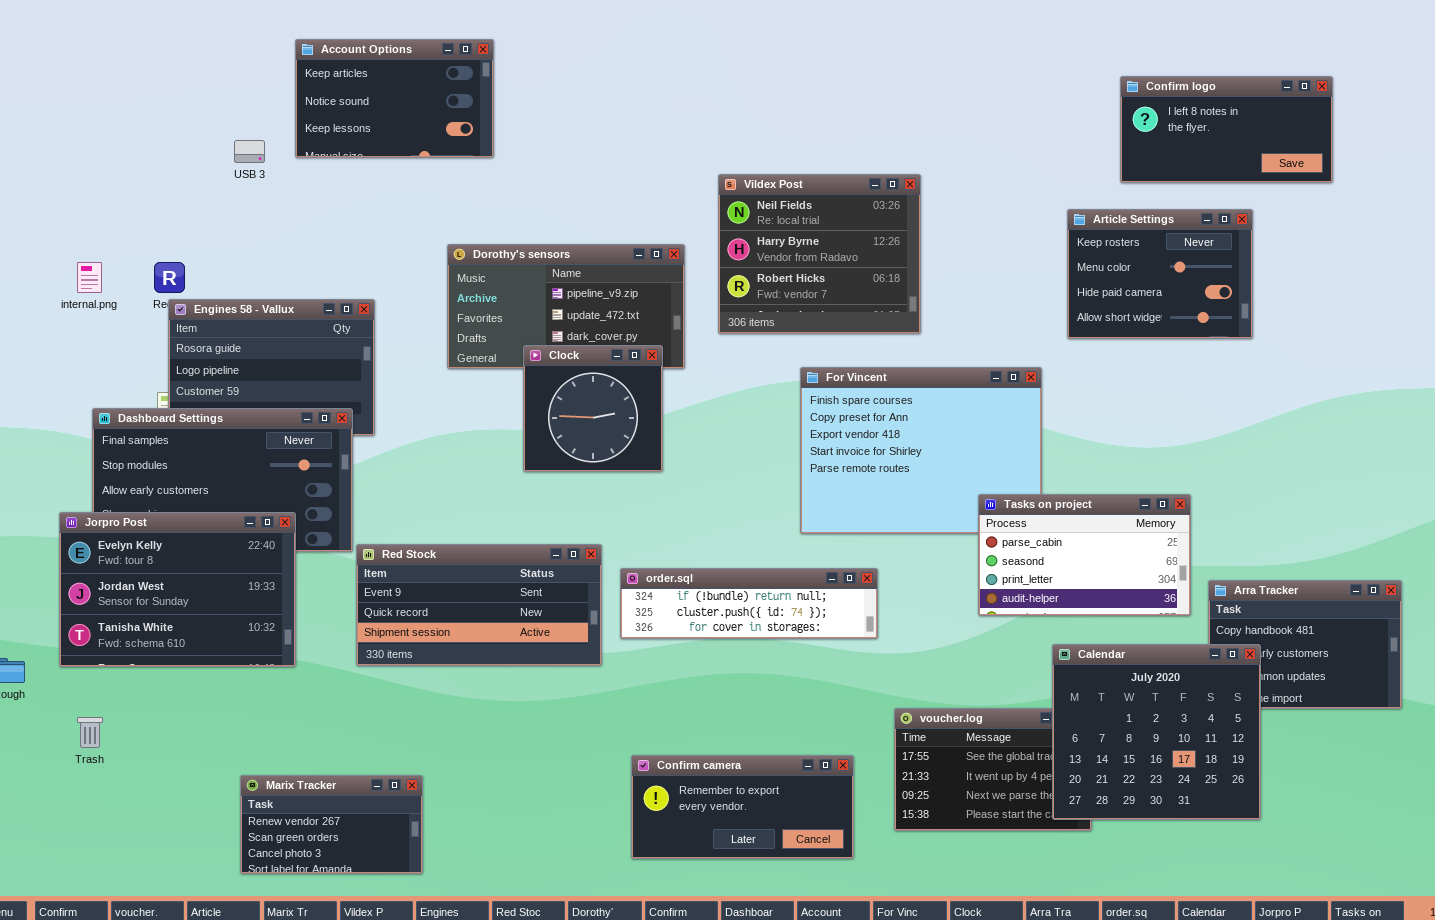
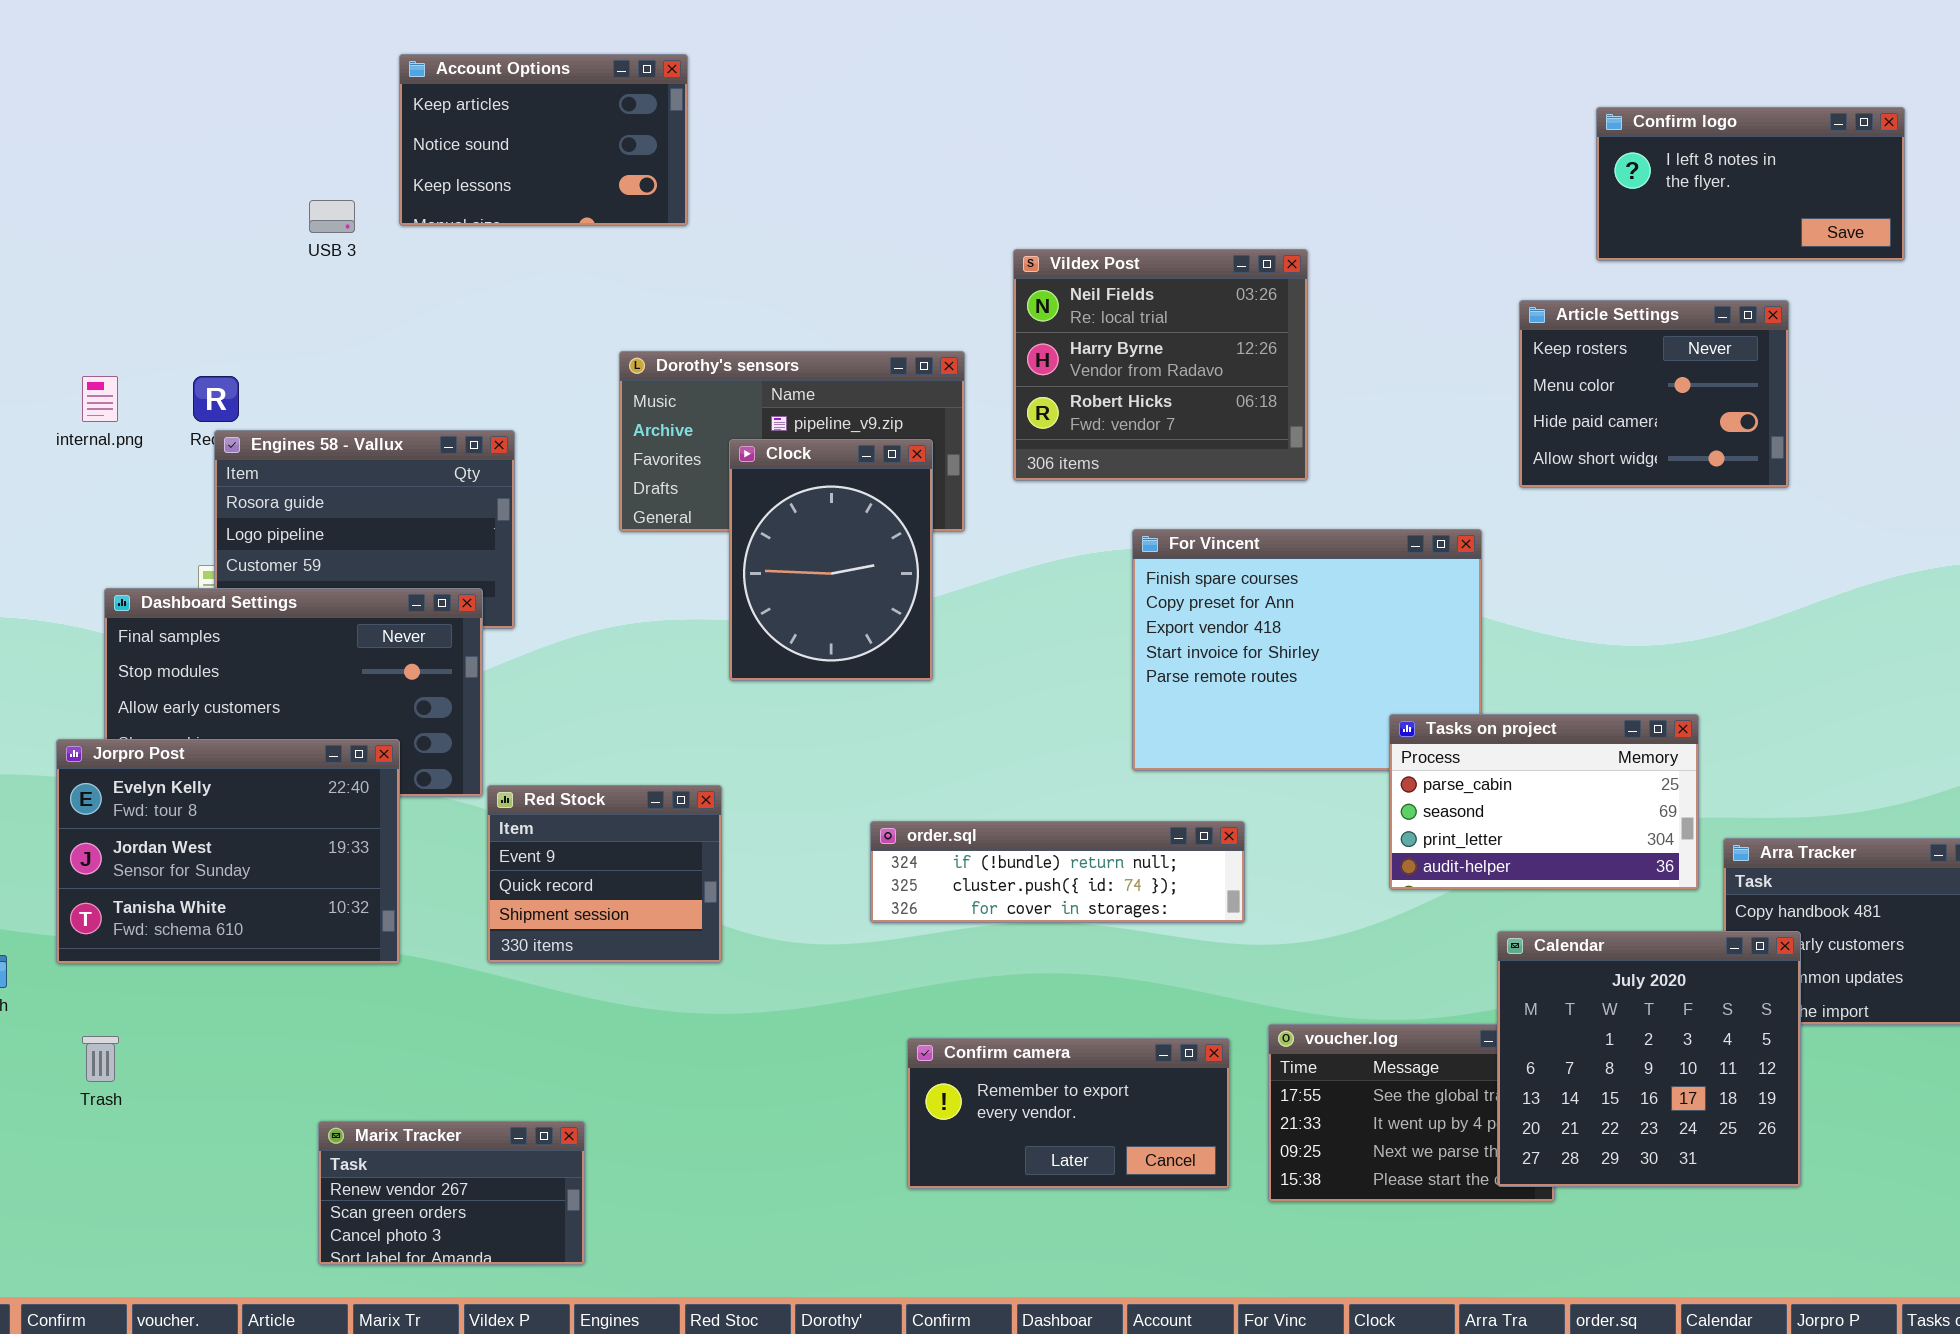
Clock: [523,345,663,472] -> [729,439,933,681], resized
Red Stock: [356,544,602,666] -> [487,785,722,963], resized
Confirm camera: [631,755,854,859] -> [907,1038,1230,1189], moved

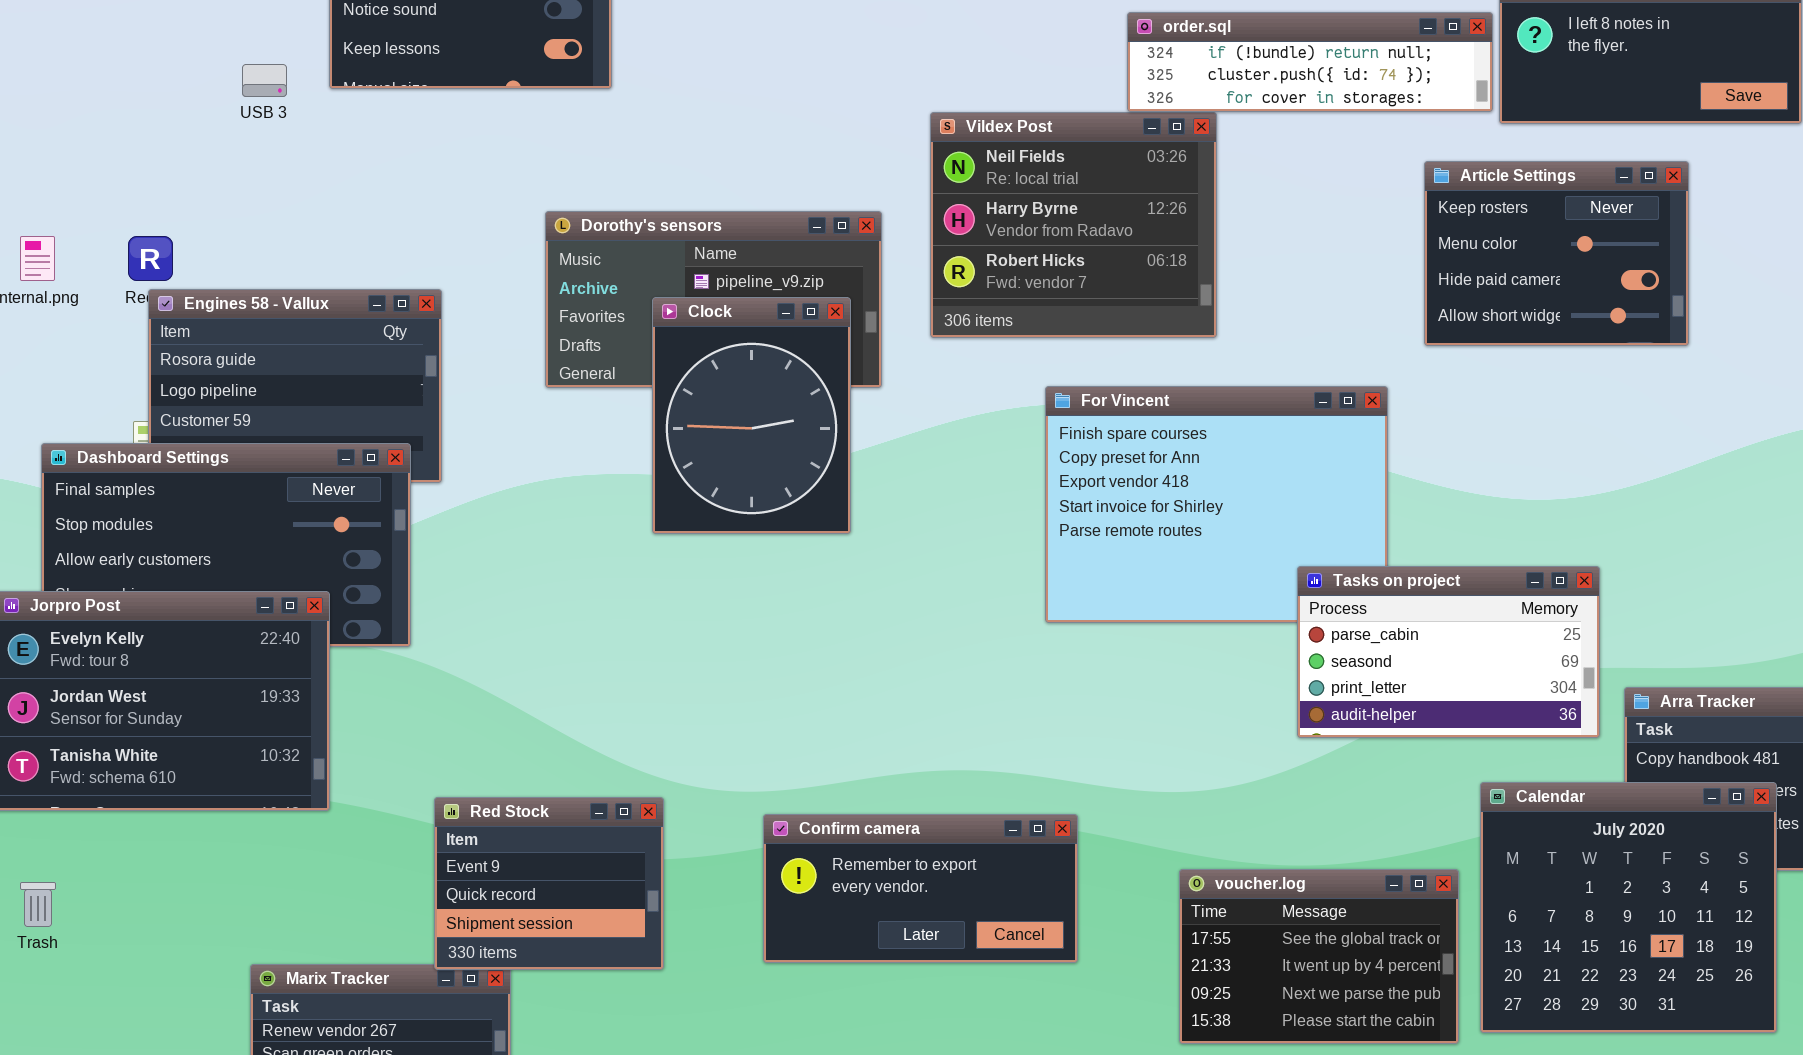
Red Stock: [487,785,722,963] -> [434,797,664,970], moved
order.sql: [870,821,1245,923] -> [1127,12,1493,112], moved
Calendar: [1497,931,1801,1187] -> [1480,782,1777,1033], moved
Confirm camera: [907,1038,1230,1189] -> [763,814,1078,963], moved

